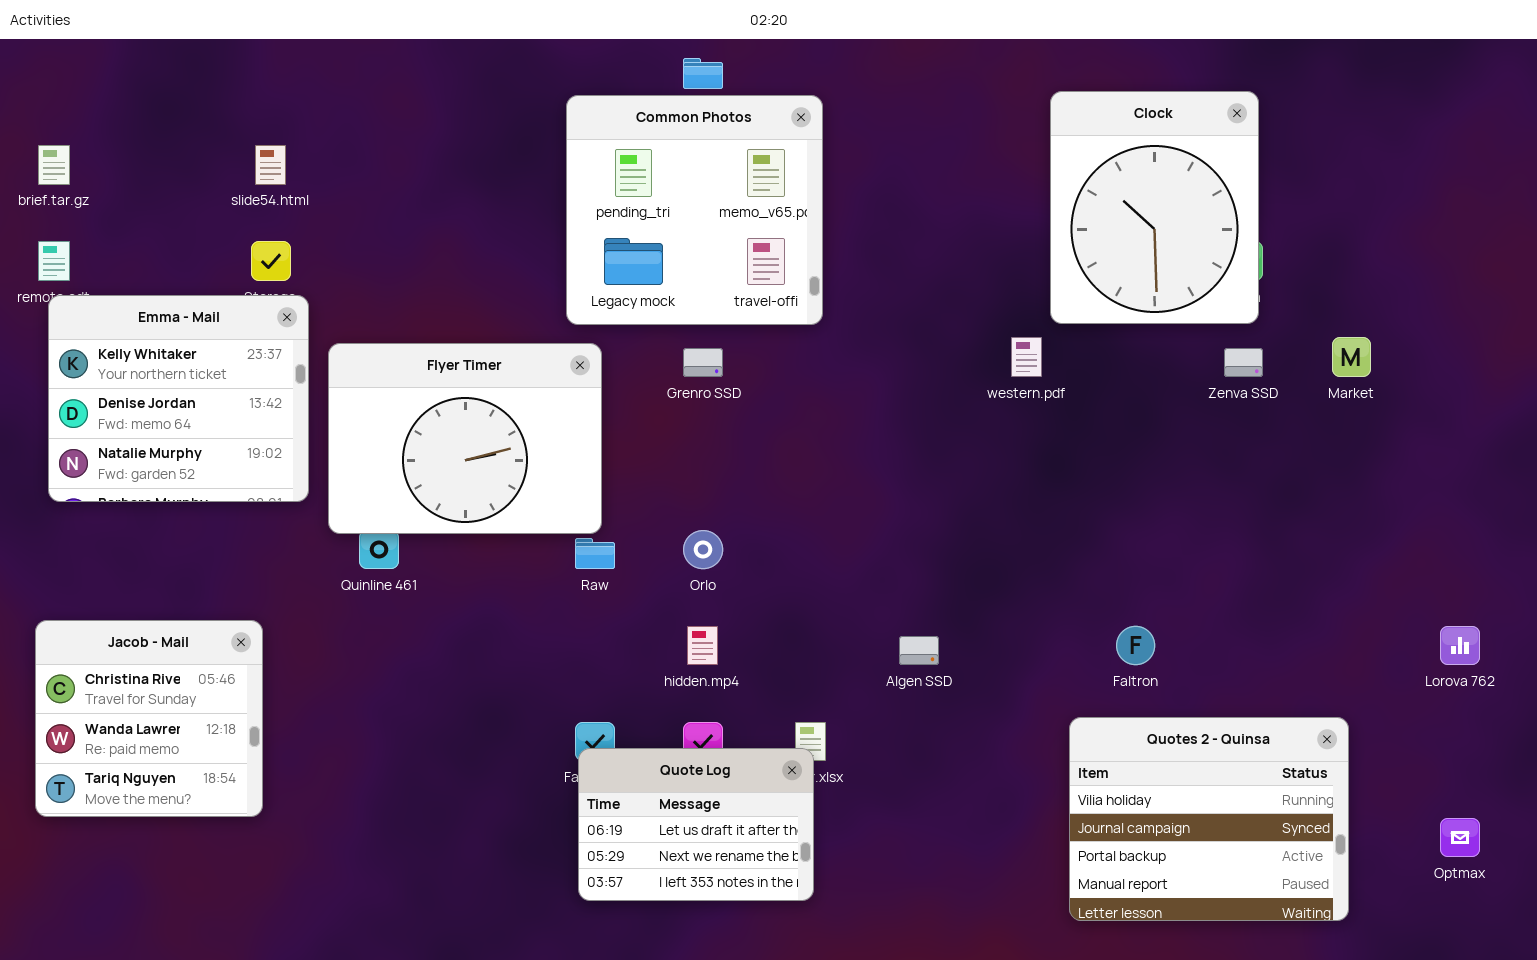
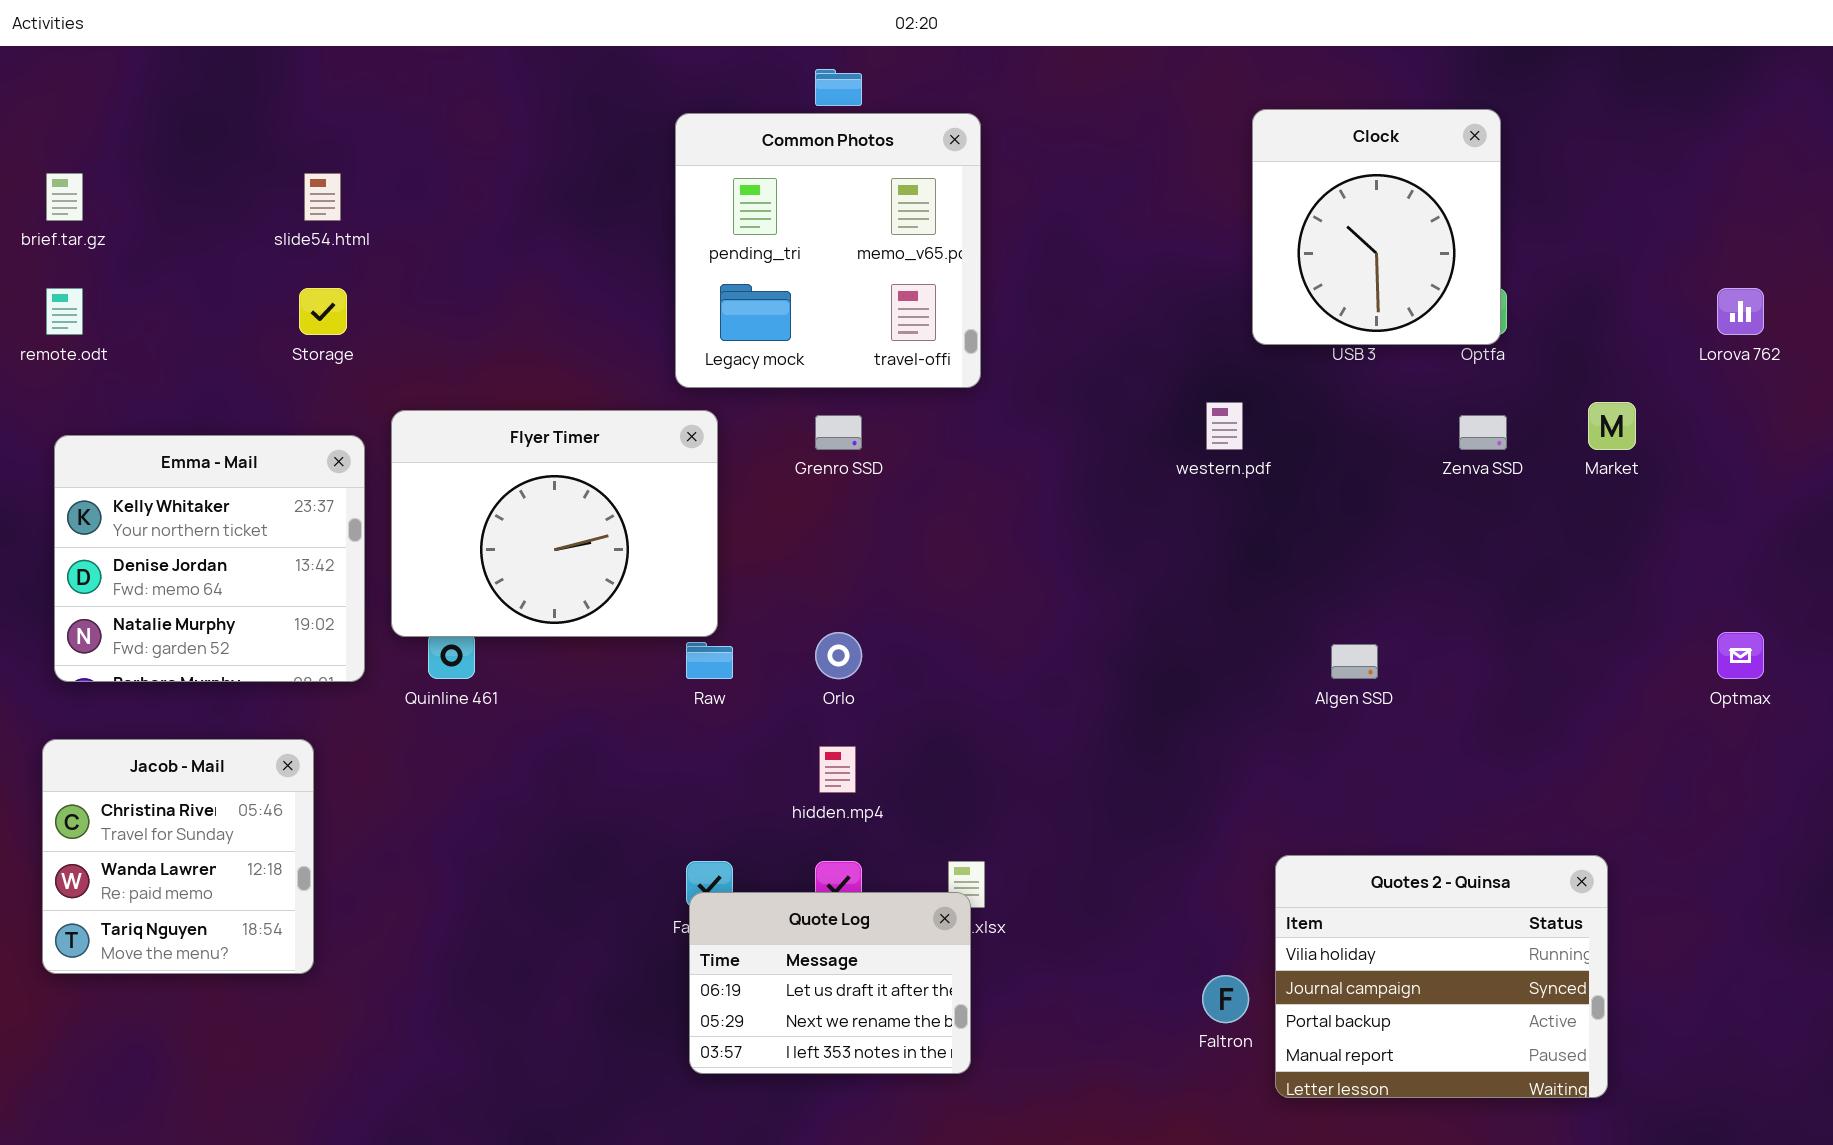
Clock: [1050,91,1259,324] -> [1252,109,1501,345], resized
Emma - Mail: [48,295,309,502] -> [54,435,365,682], moved
Faltron: [1116,626,1155,665] -> [1202,975,1249,1023], moved
Lorova 762: [1440,626,1480,665] -> [1717,288,1764,335], moved
Algen SSD: [899,636,939,665] -> [1331,644,1378,679], moved
Optmax: [1440,818,1480,857] -> [1717,632,1764,679], moved

